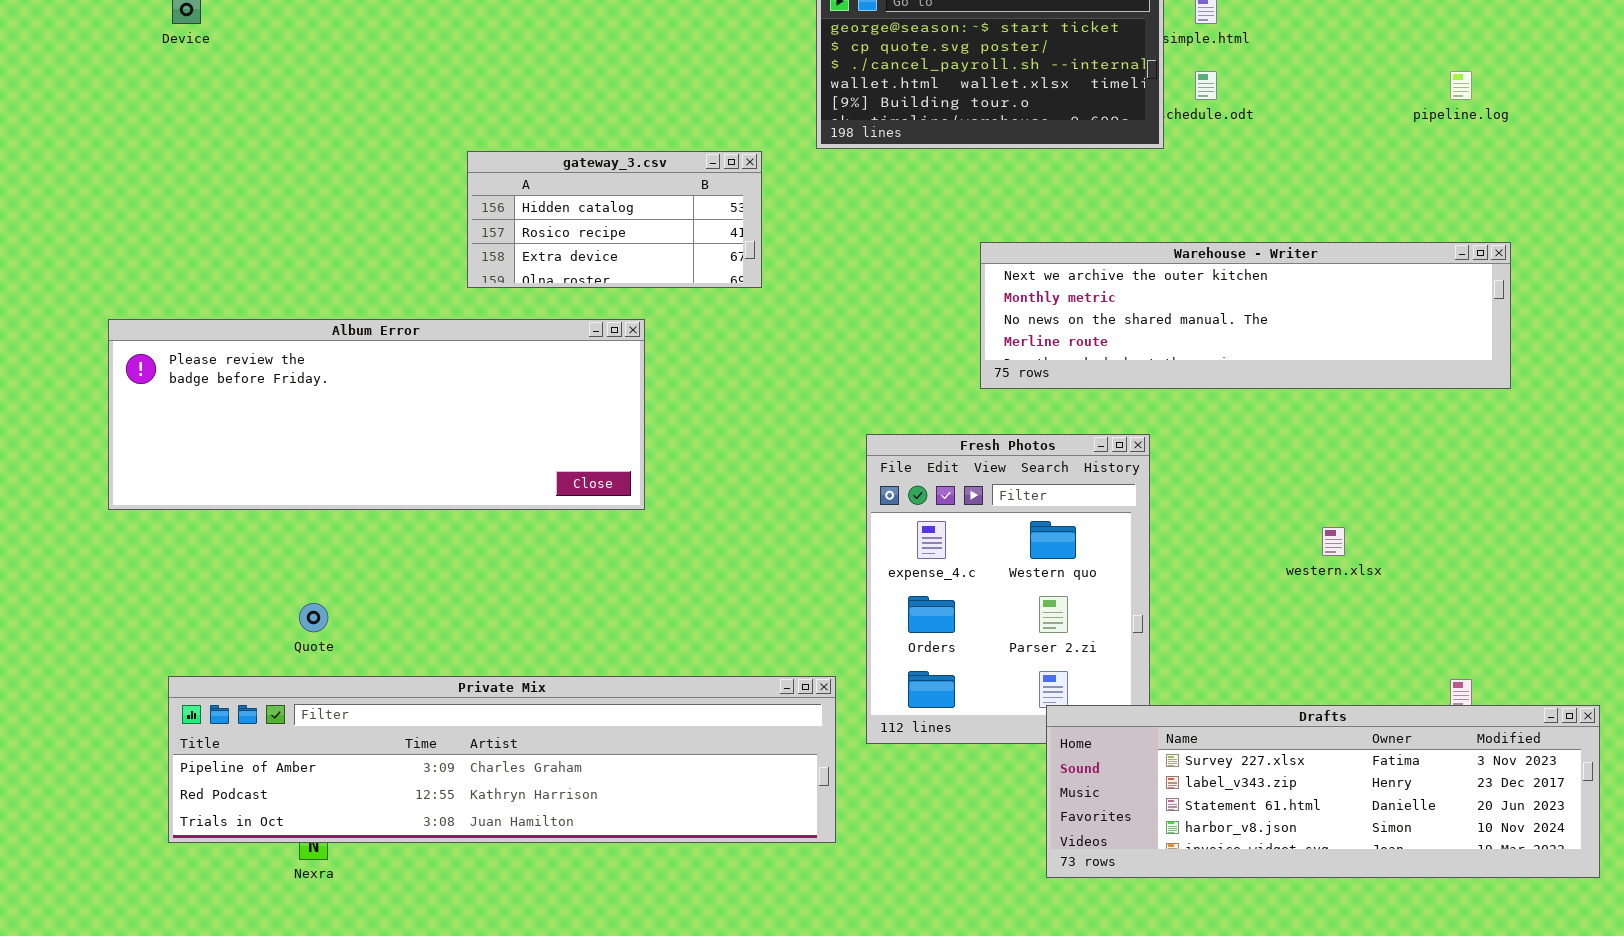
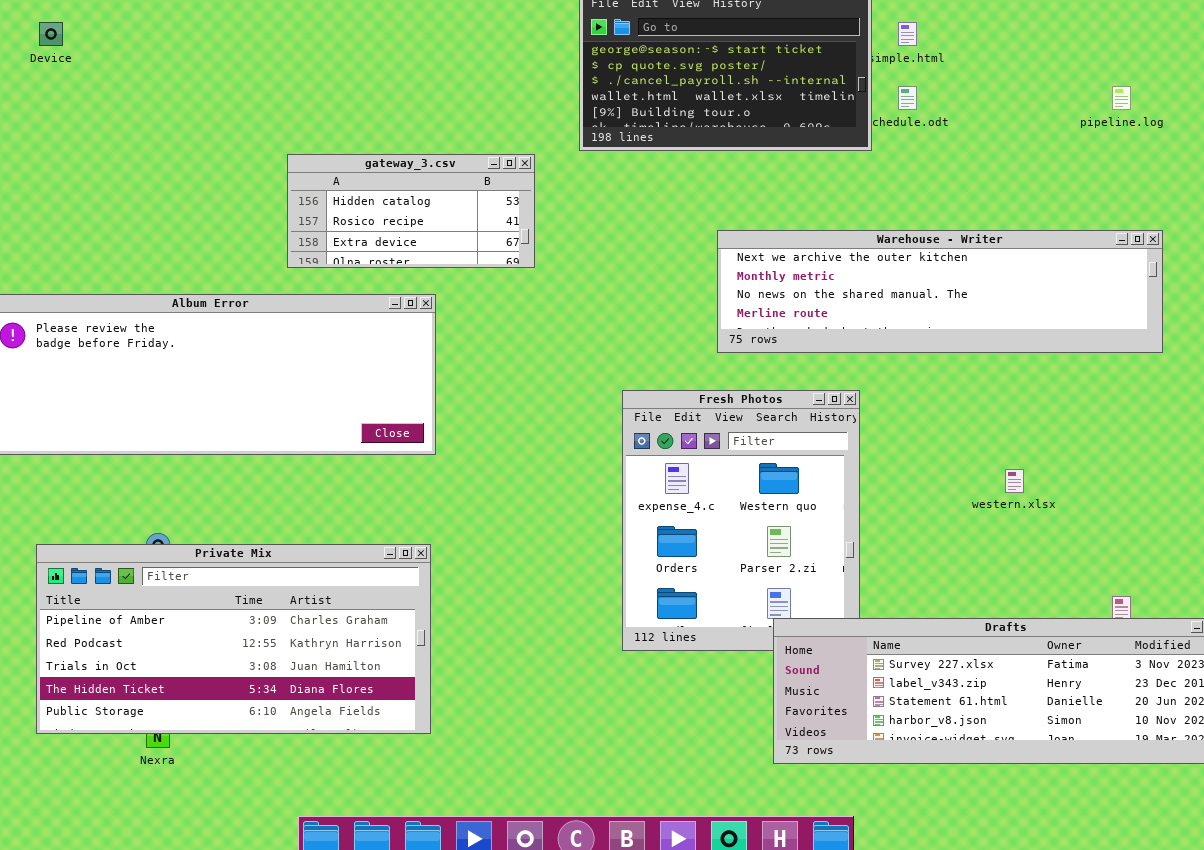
Private Mix: [168,676,836,843] -> [36,544,431,734], resized

